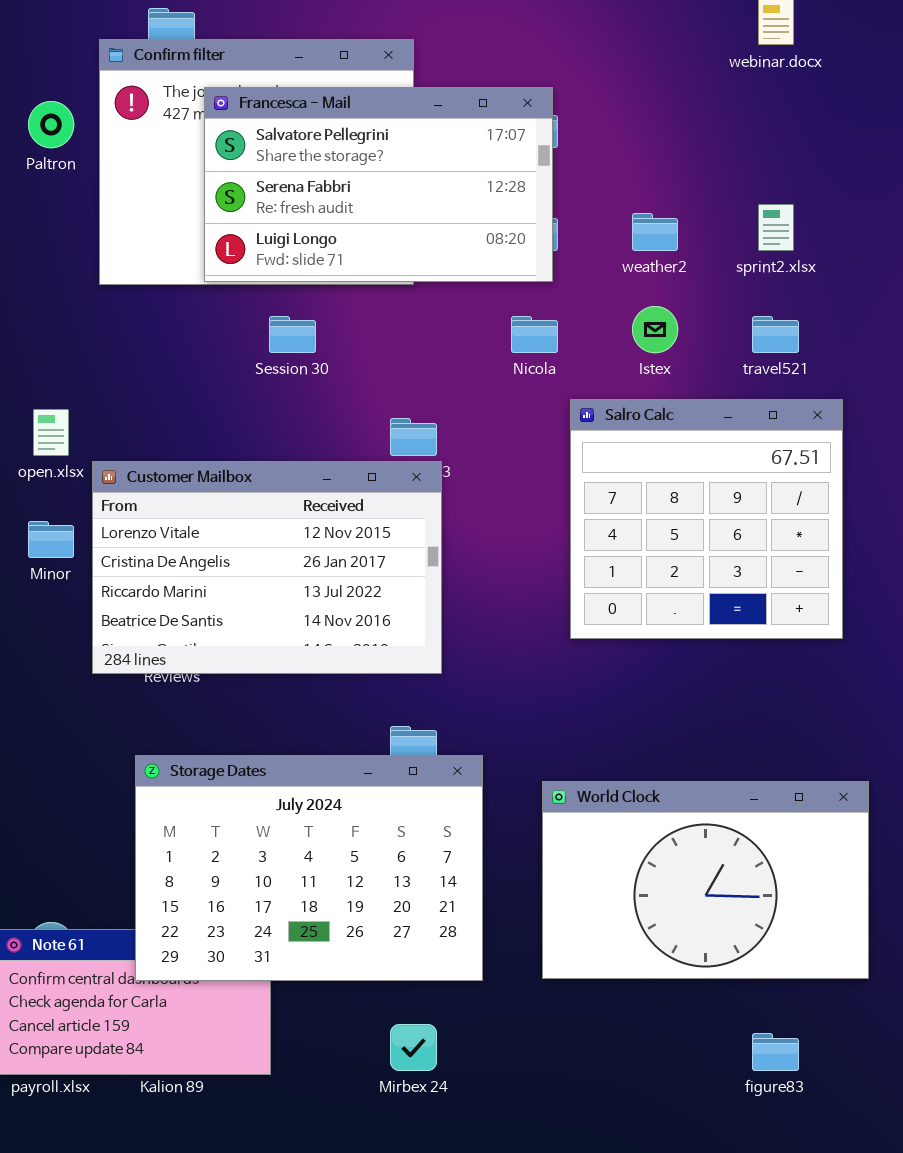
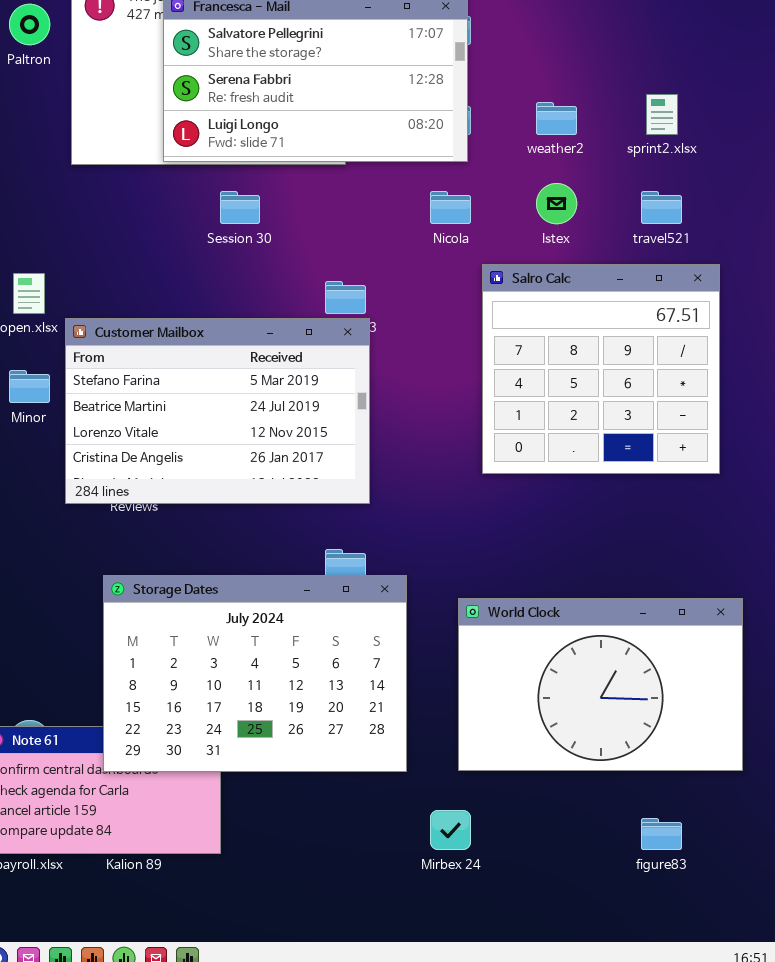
Customer Mailbox: [92,461,442,674] -> [65,318,370,504], scrolled up 2 rows
Mirbex 24: [390,1024,437,1071] -> [430,810,471,850], moved

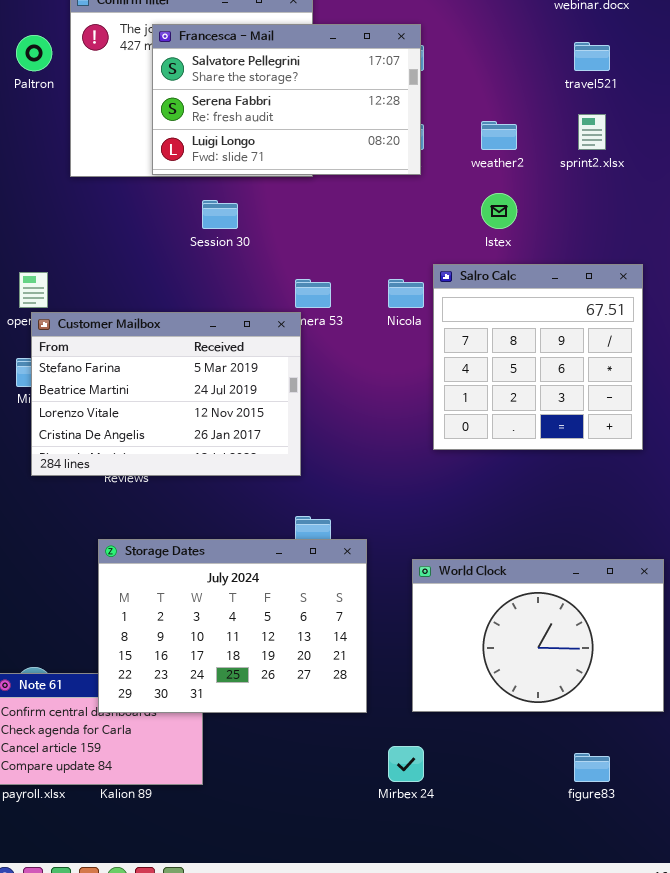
Nicola: [430,191,471,224] -> [388,279,424,308], moved
travel521: [641,191,682,224] -> [574,42,610,71], moved
Customer Mailbox: [65,318,370,504] -> [31,312,301,476], moved

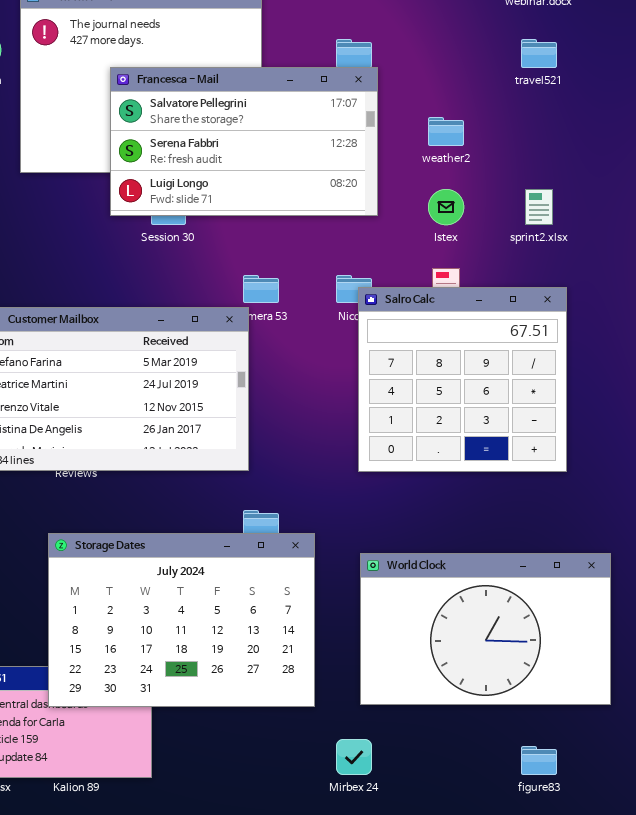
Francesca - Mail: [152,24,421,175] -> [110,67,378,216], moved
sprint2.xlsx: [578,114,606,150] -> [525,189,553,225], moved
Salro Calc: [433,264,643,450] -> [358,287,567,472], moved

